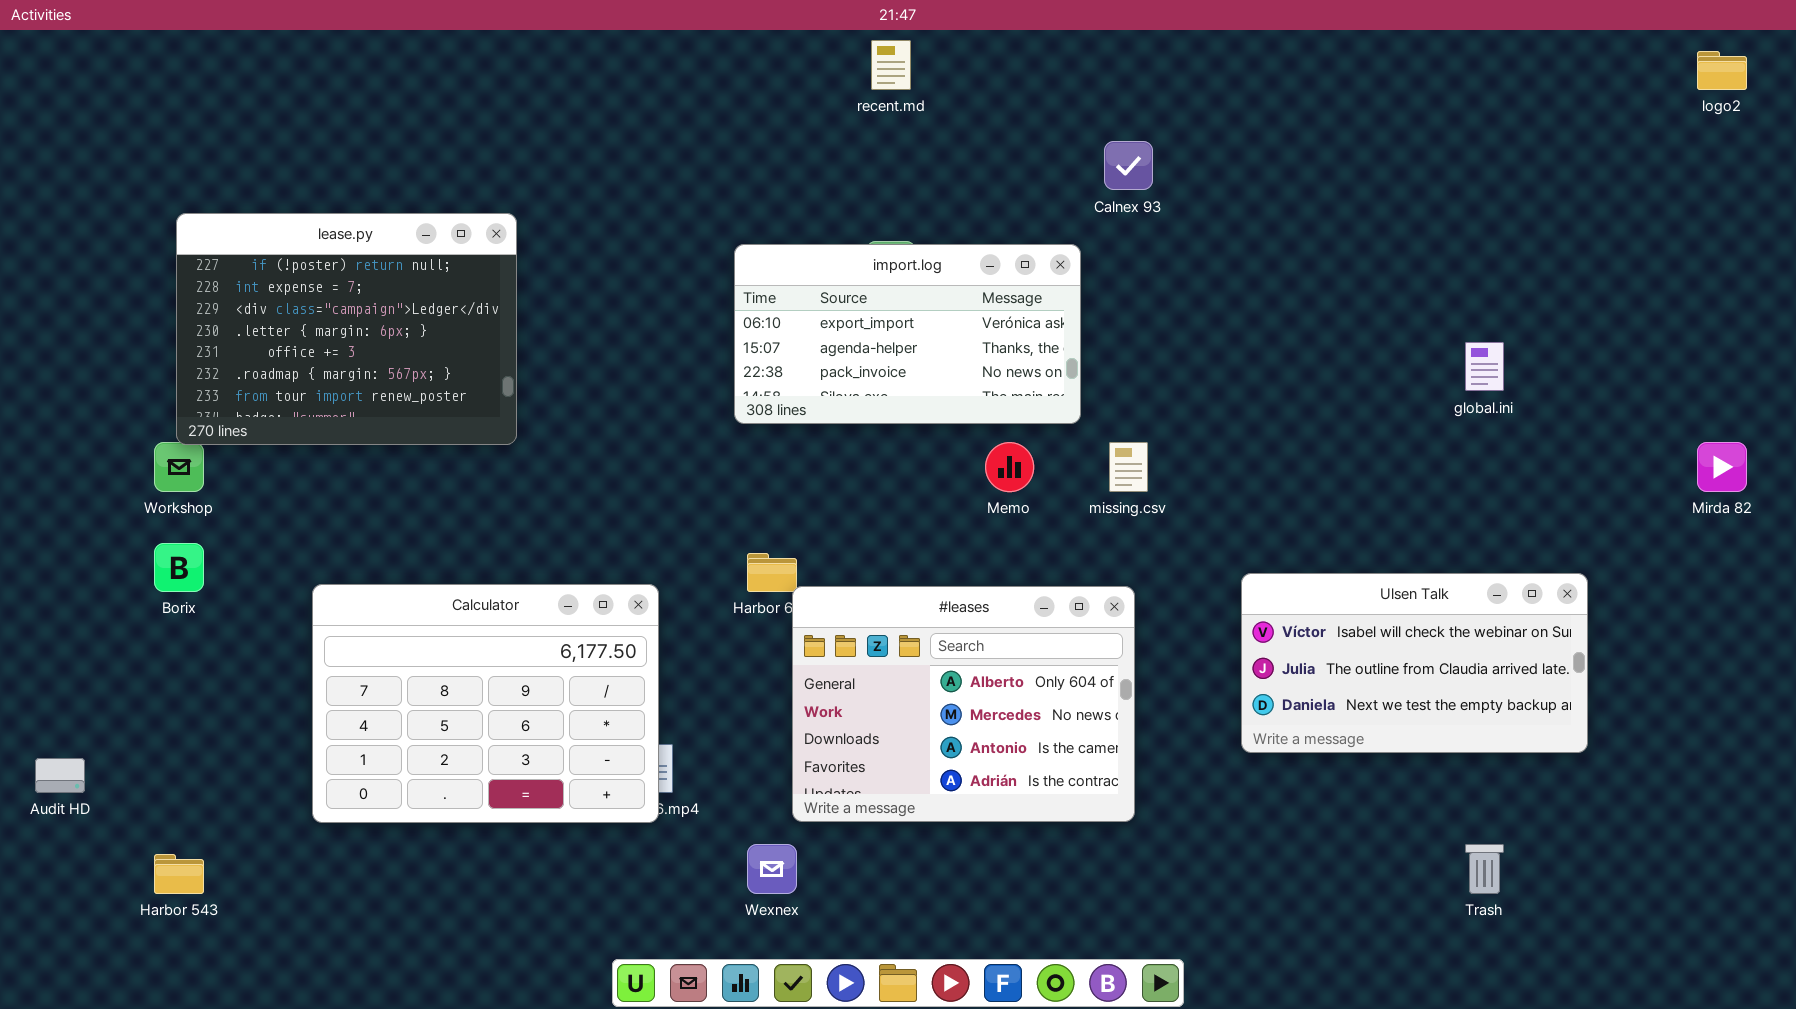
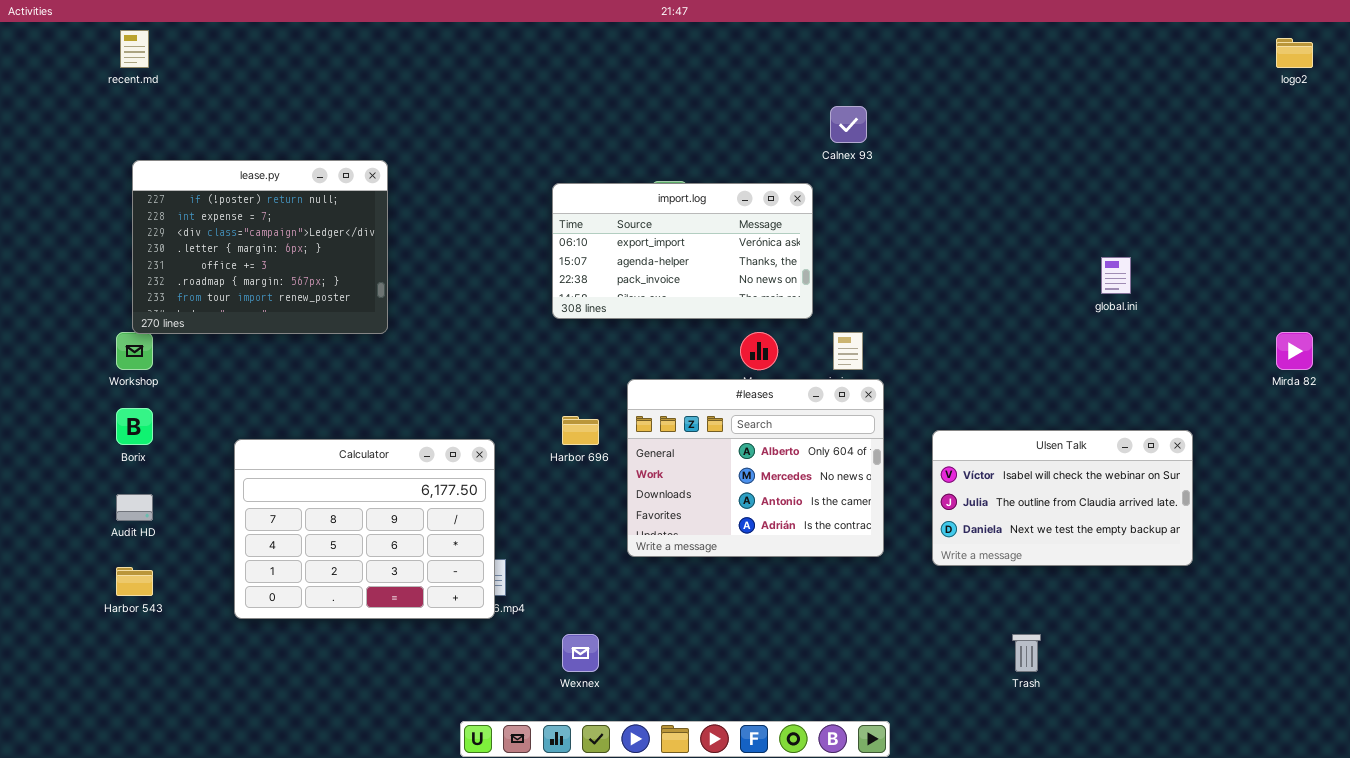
recent.md: [871,40,911,90] -> [120,30,149,68], moved
#leases: [792,586,1135,822] -> [627,379,884,557], moved
Audit HD: [35,758,85,793] -> [116,494,153,521], moved
Trash: [1465,844,1504,894] -> [1012,634,1041,672], moved
Harbor 543: [154,854,204,894] -> [116,567,153,596], moved

